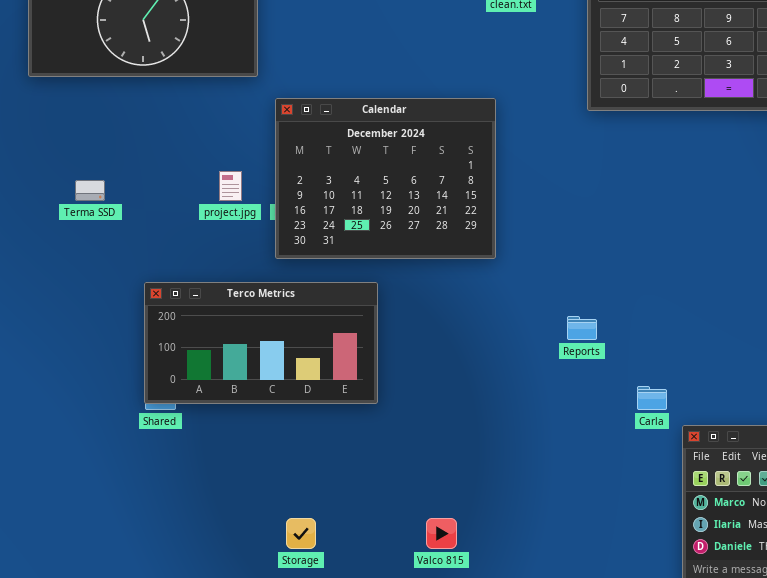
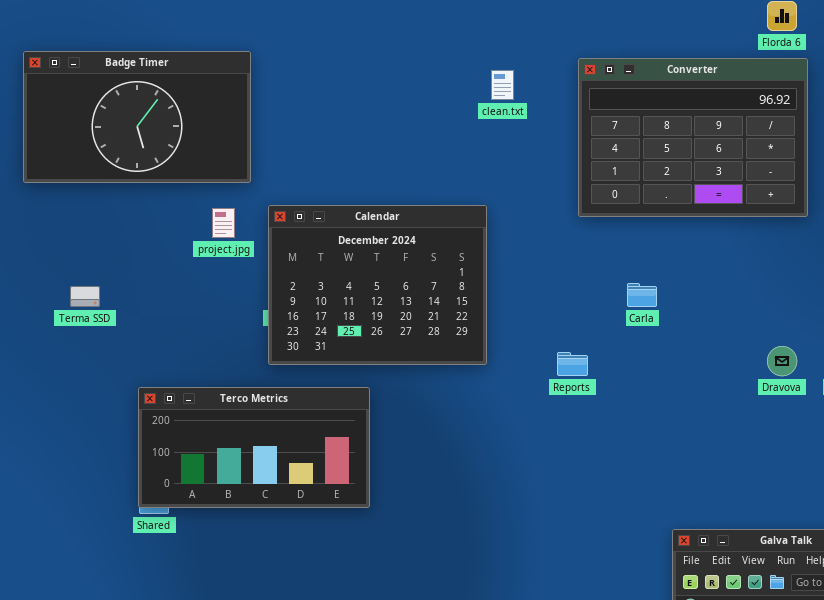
project.jpg: [219,171,242,201] -> [212,208,235,238], moved
Reports: [567,316,597,340] -> [557,352,588,376], moved
Carla: [637,386,667,410] -> [627,283,657,307], moved

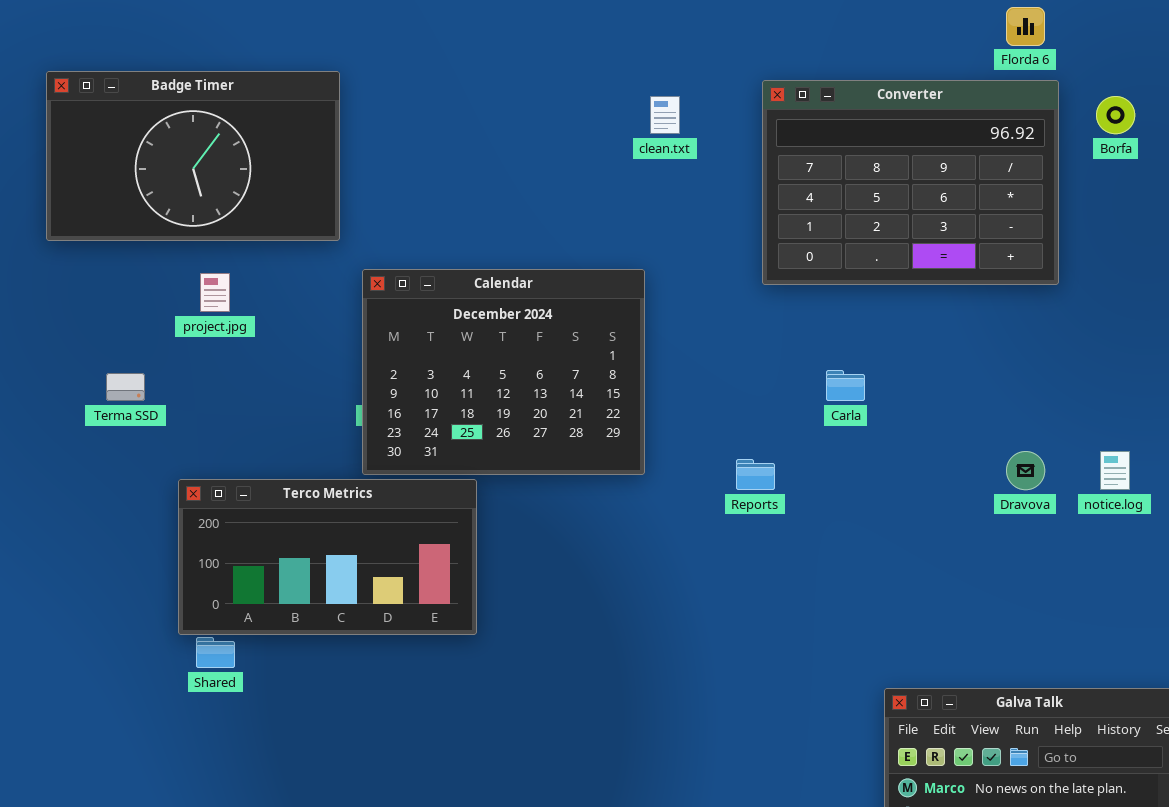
project.jpg: [212,208,235,238] -> [200,273,230,312], moved
Terco Metrics: [138,387,370,508] -> [178,479,477,635], moved

